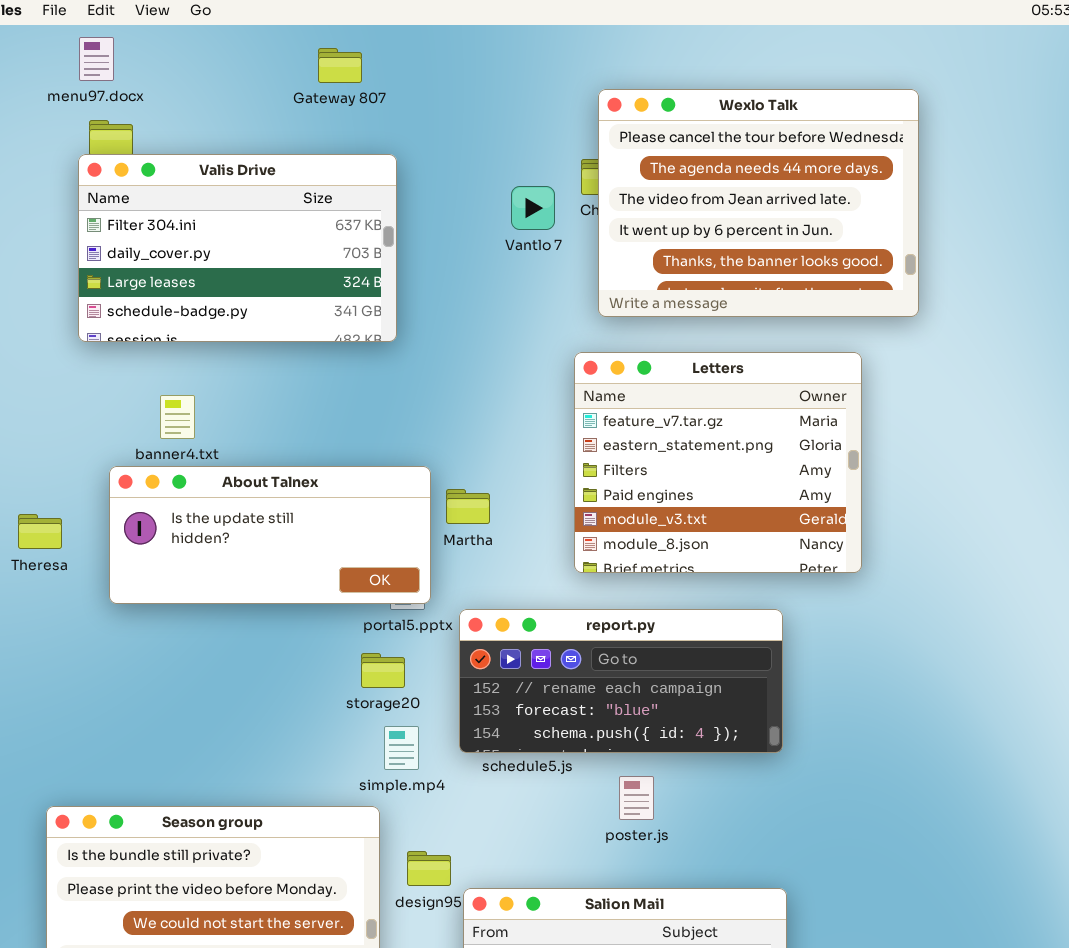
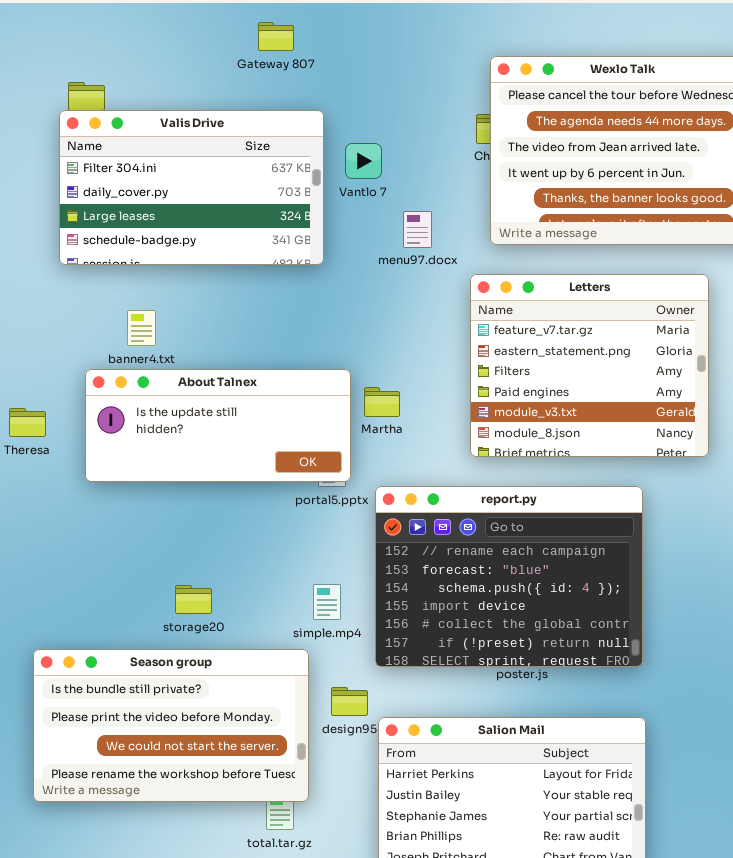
menu97.docx: [79,37,114,81] -> [403,211,432,248], moved
Vantlo 7: [511,186,555,230] -> [345,143,382,179], moved
report.py: [459,609,783,753] -> [375,486,643,667], resized
storage20: [361,653,405,688] -> [175,585,212,614], moved

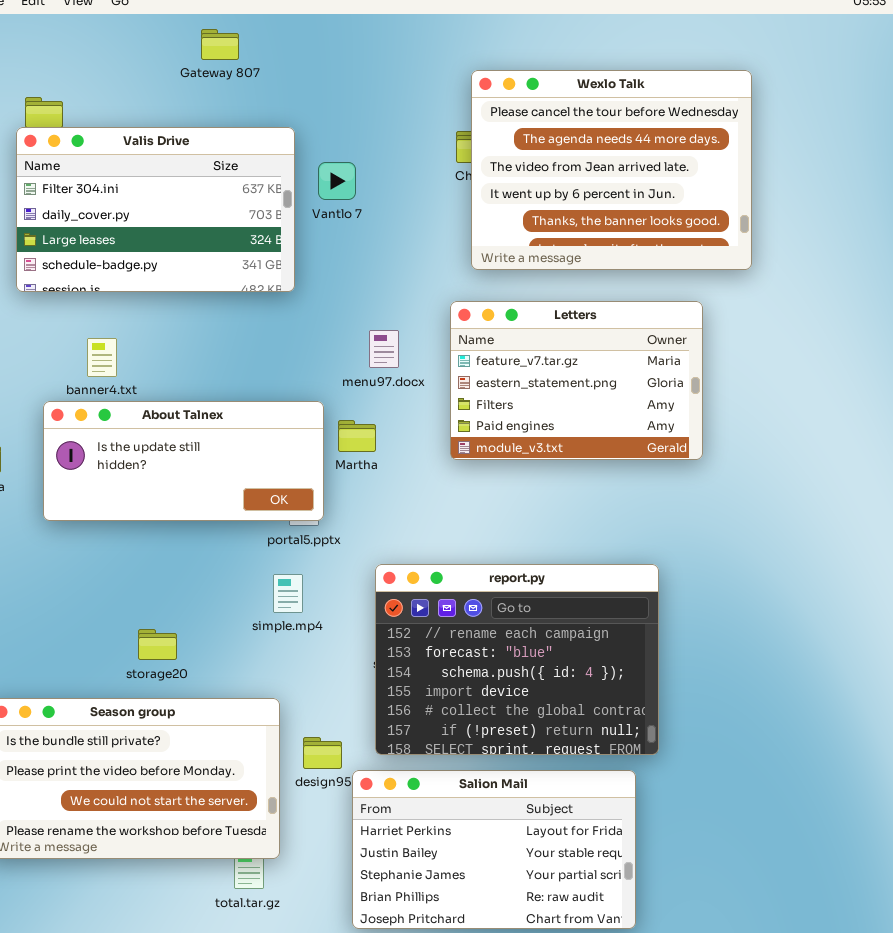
Gateway 807: [258,22,294,51] -> [201,29,239,60], moved
menu97.docx: [403,211,432,248] -> [369,330,399,368], moved
Letters: [470,274,709,457] -> [450,301,703,460], resized
report.py: [375,486,643,667] -> [375,564,659,755], moved
simple.mp4: [313,584,341,620] -> [273,574,303,613], moved

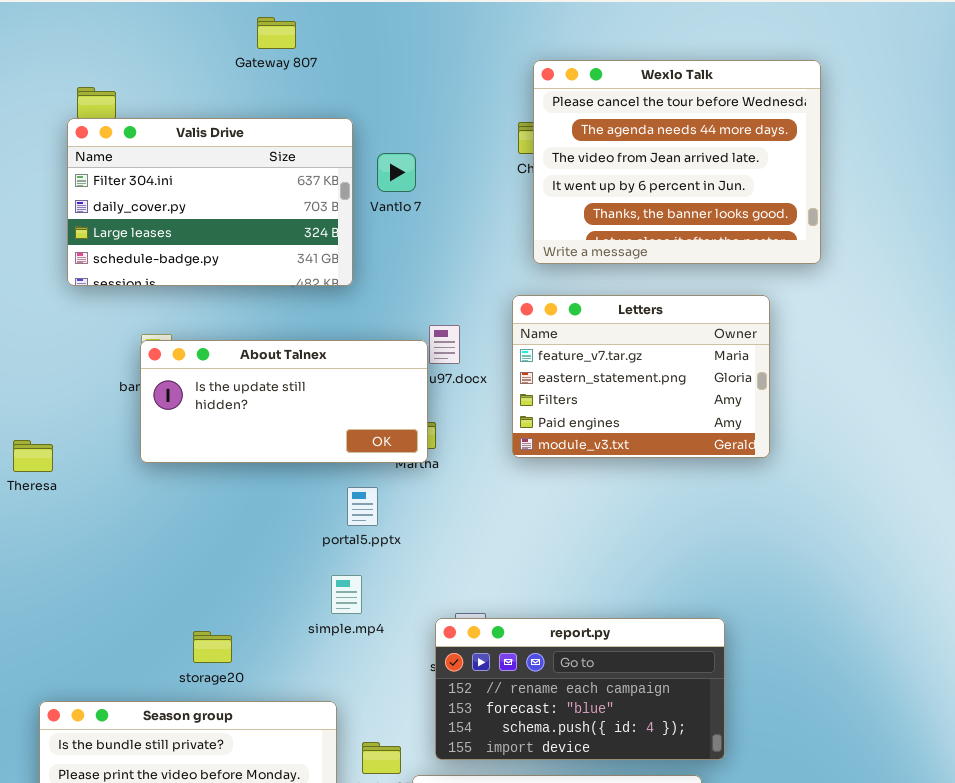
About Talnex: [43,401,324,521] -> [140,340,428,463], moved
report.py: [375,564,659,755] -> [435,618,725,760], resized

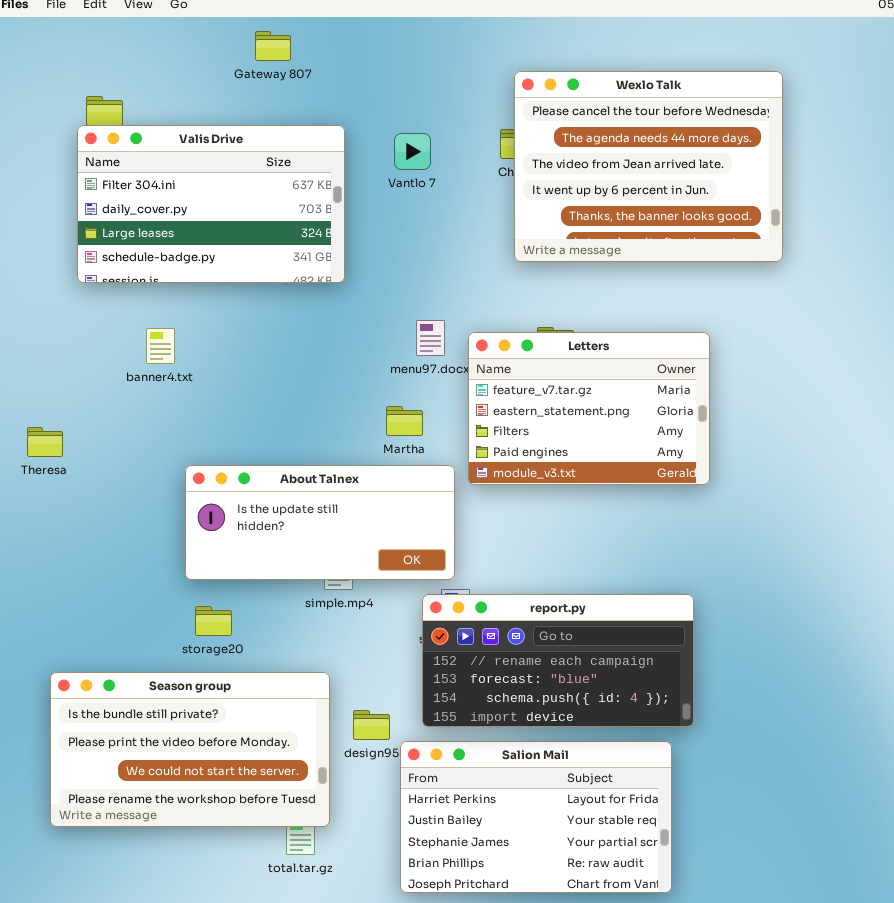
Vantlo 7: [377,153,416,192] -> [394,133,431,170], moved
Letters: [512,295,770,458] -> [468,332,710,485], moved
About Talnex: [140,340,428,463] -> [185,465,455,580], moved

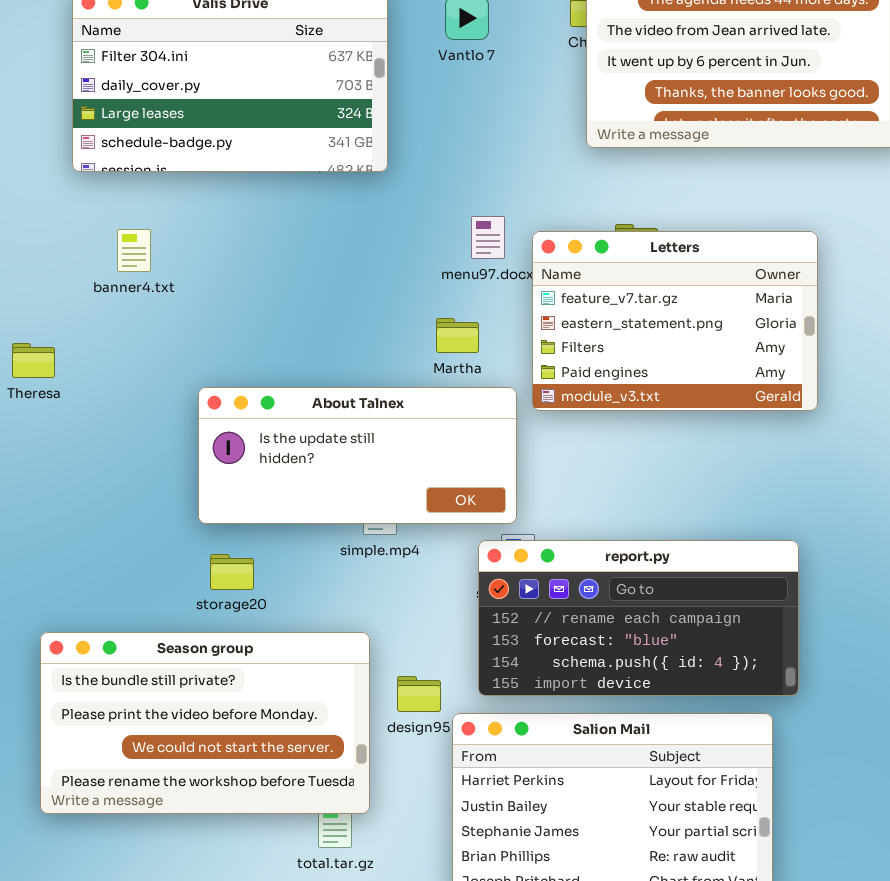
banner4.txt: [146,328,175,364] -> [117,229,151,272], moved

